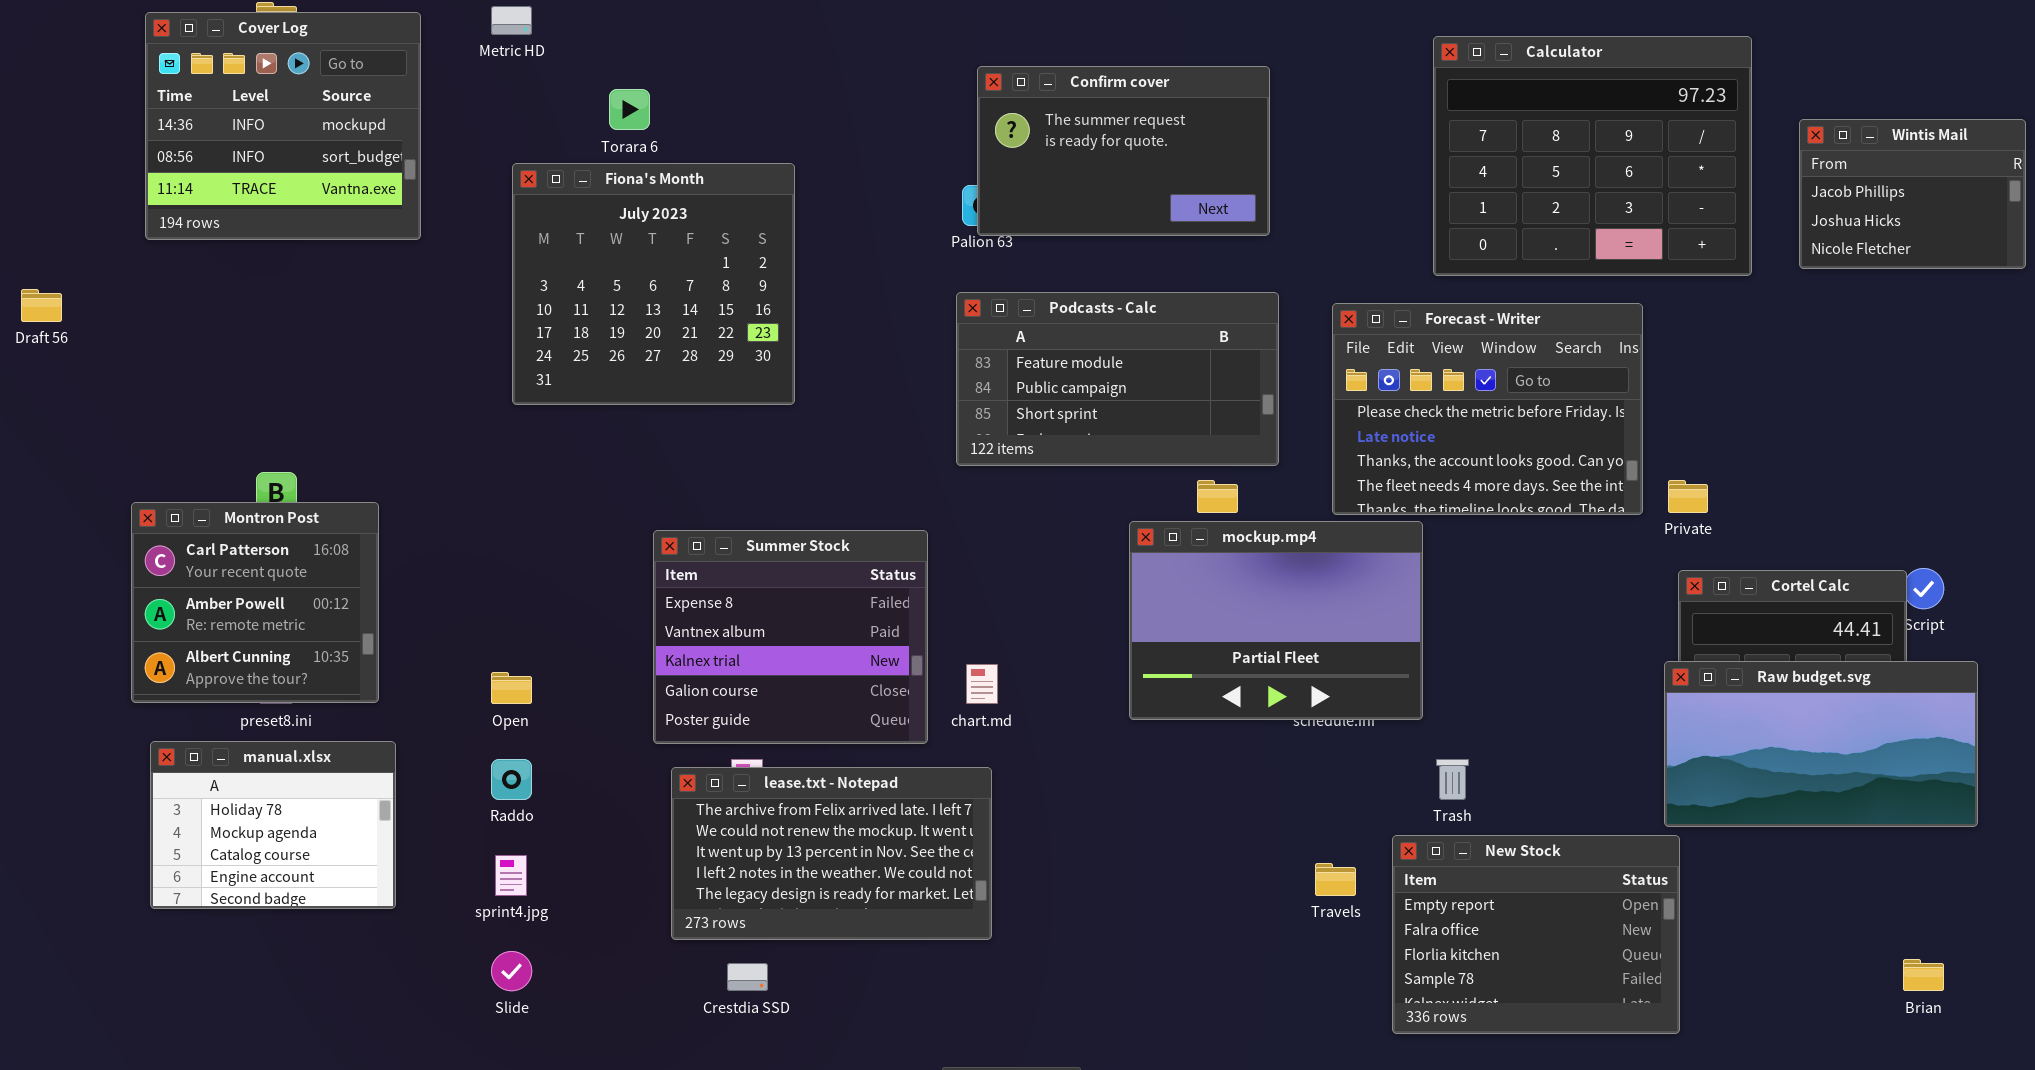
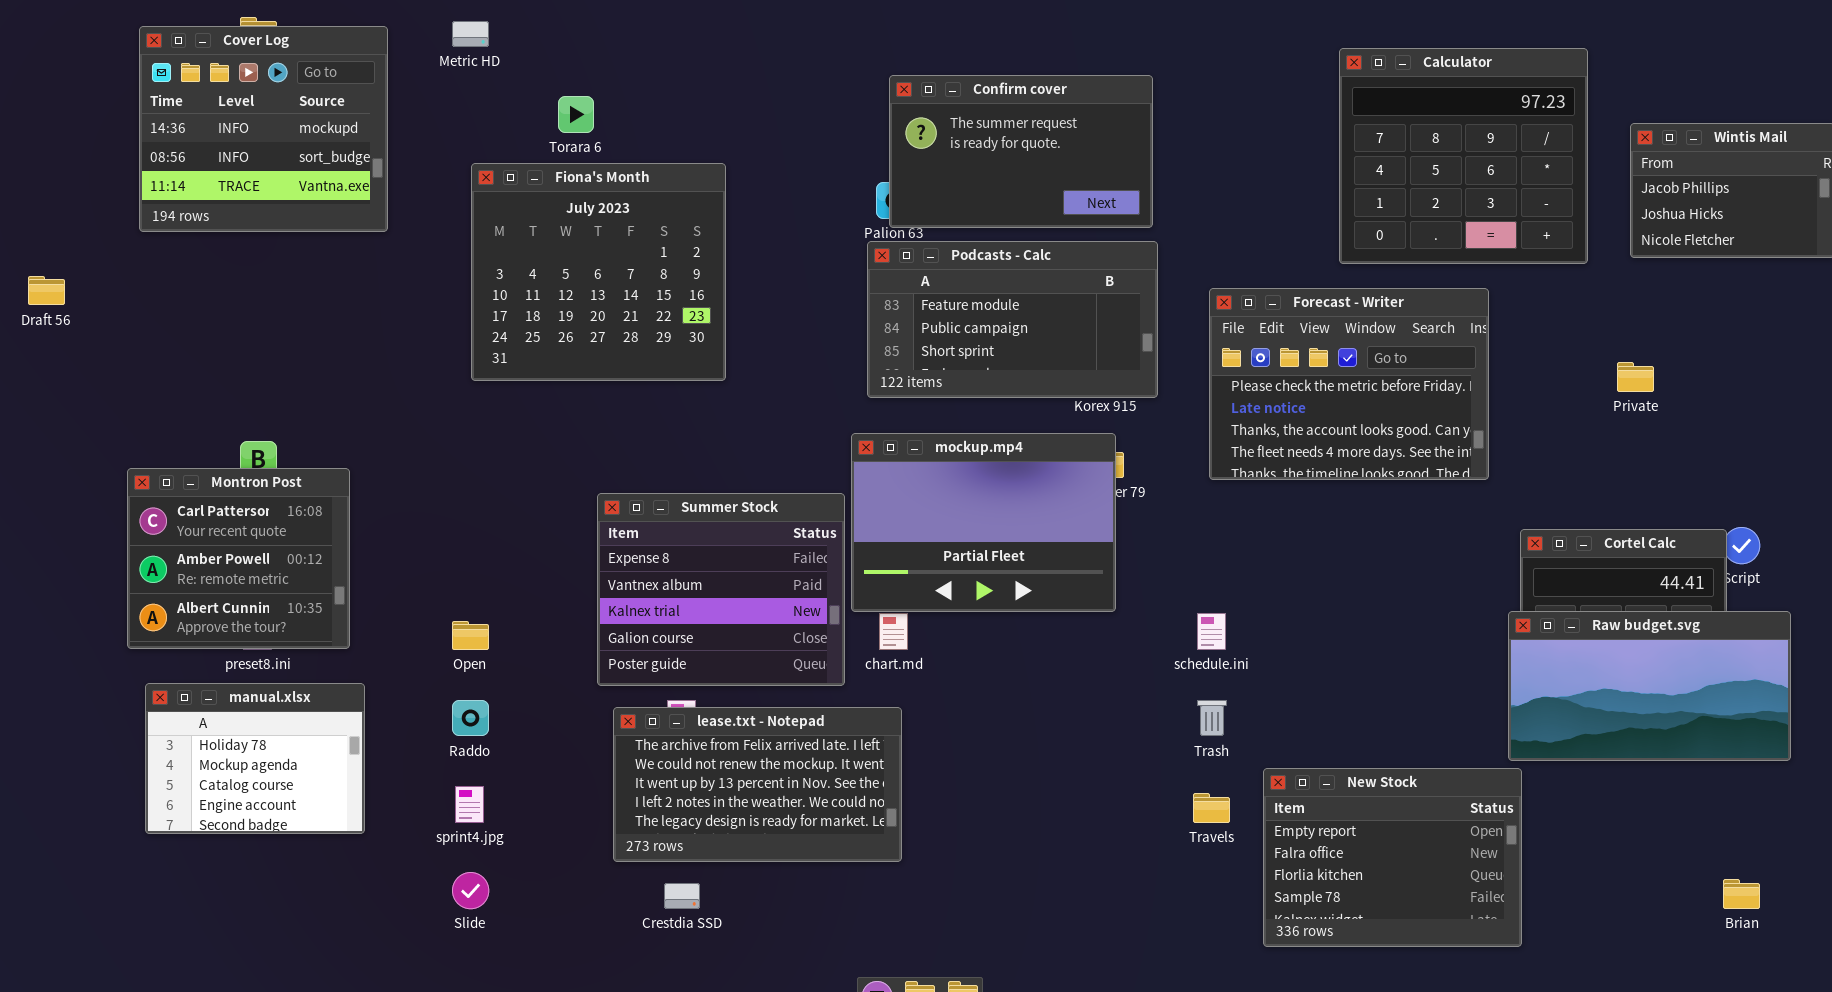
Calculator: [1433,36,1752,276] -> [1339,48,1588,264], resized
Podcasts - Calc: [956,292,1279,466] -> [867,241,1158,398], moved
Private: [1668,480,1708,513] -> [1617,362,1654,392], moved
mockup.mp4: [1129,521,1423,720] -> [851,433,1116,612], moved
Trash: [1436,759,1469,800] -> [1197,700,1227,736], moved

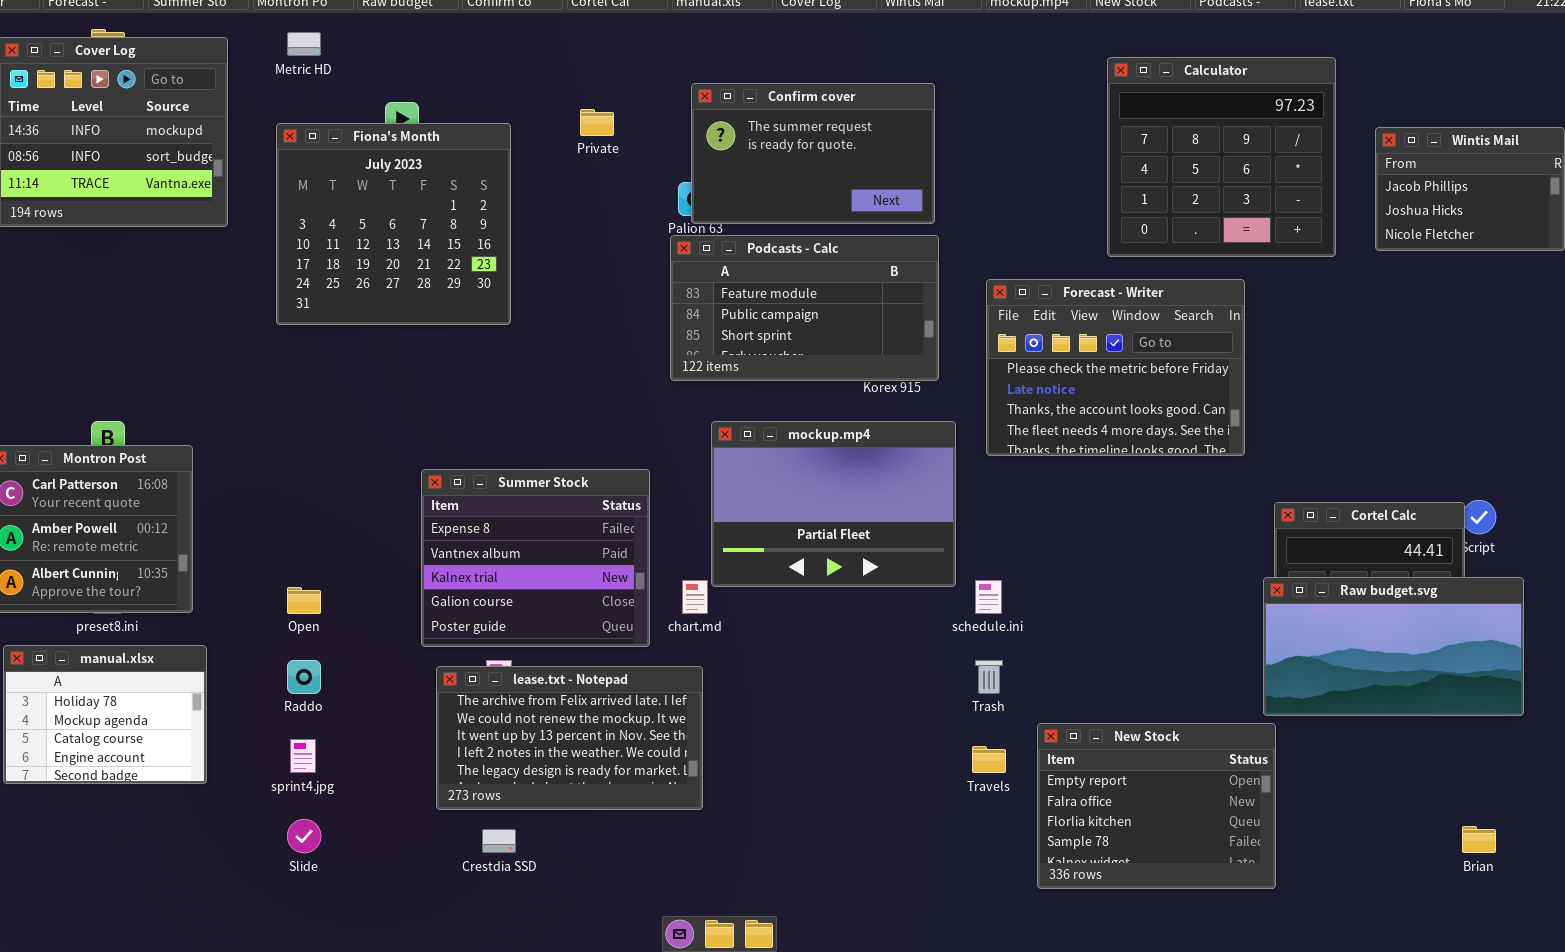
Fiona's Month: [471,163,726,381] -> [276,123,511,325], moved
Private: [1617,362,1654,392] -> [580,109,614,136], moved
mockup.mp4: [851,433,1116,612] -> [711,421,956,587], moved

